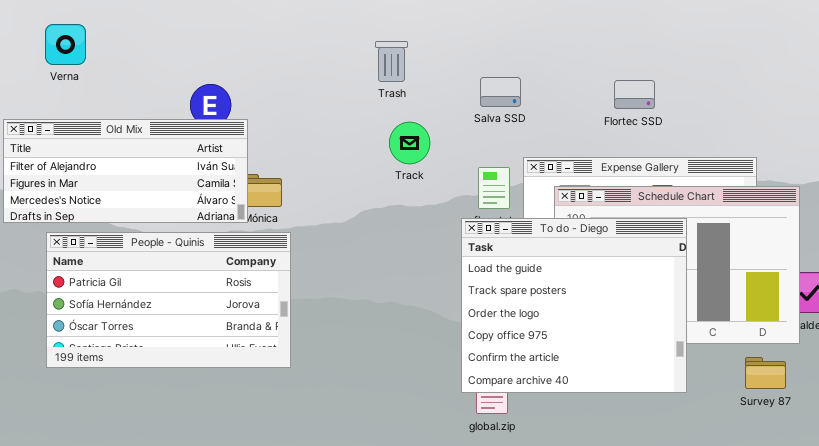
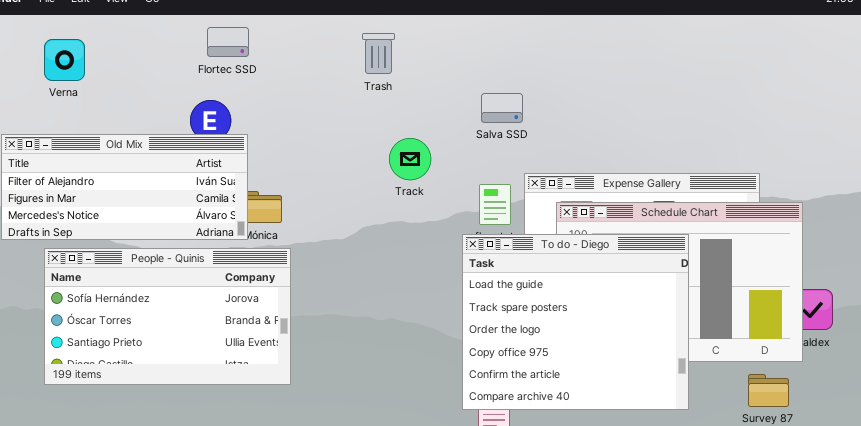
Trash: [375,41,408,82] -> [362,33,395,74], moved
Flortec SSD: [614,80,655,109] -> [207,27,249,57], moved
People - Quinis: [46,232,291,368] -> [44,248,291,385], scrolled down 1 row

